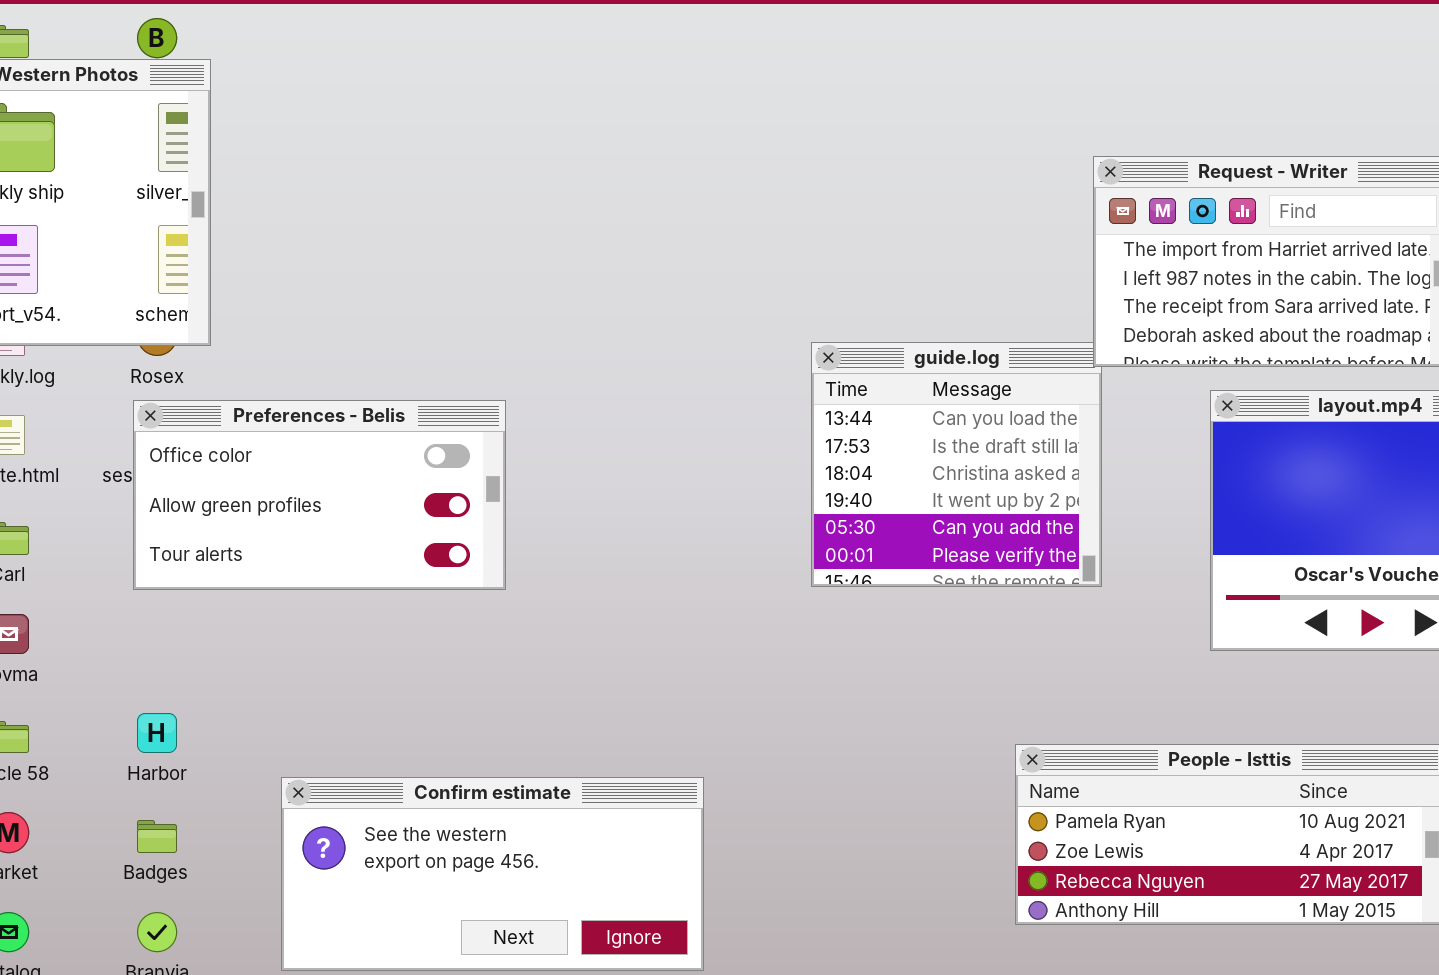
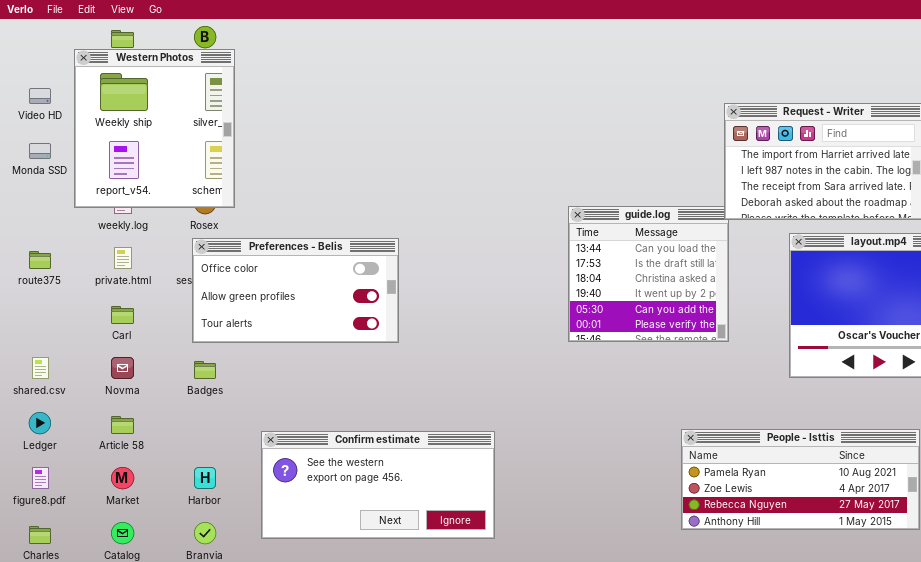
Harbor: [137,713,177,753] -> [194,467,216,489], moved
Confirm estimate: [281,777,704,971] -> [261,431,495,539], moved
Badges: [137,820,177,853] -> [194,361,216,379], moved

